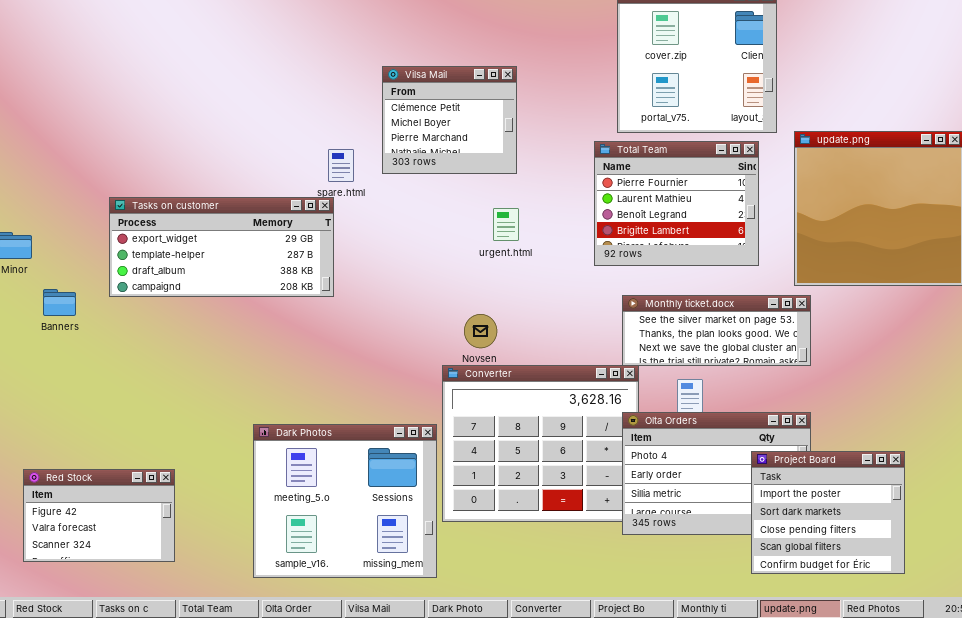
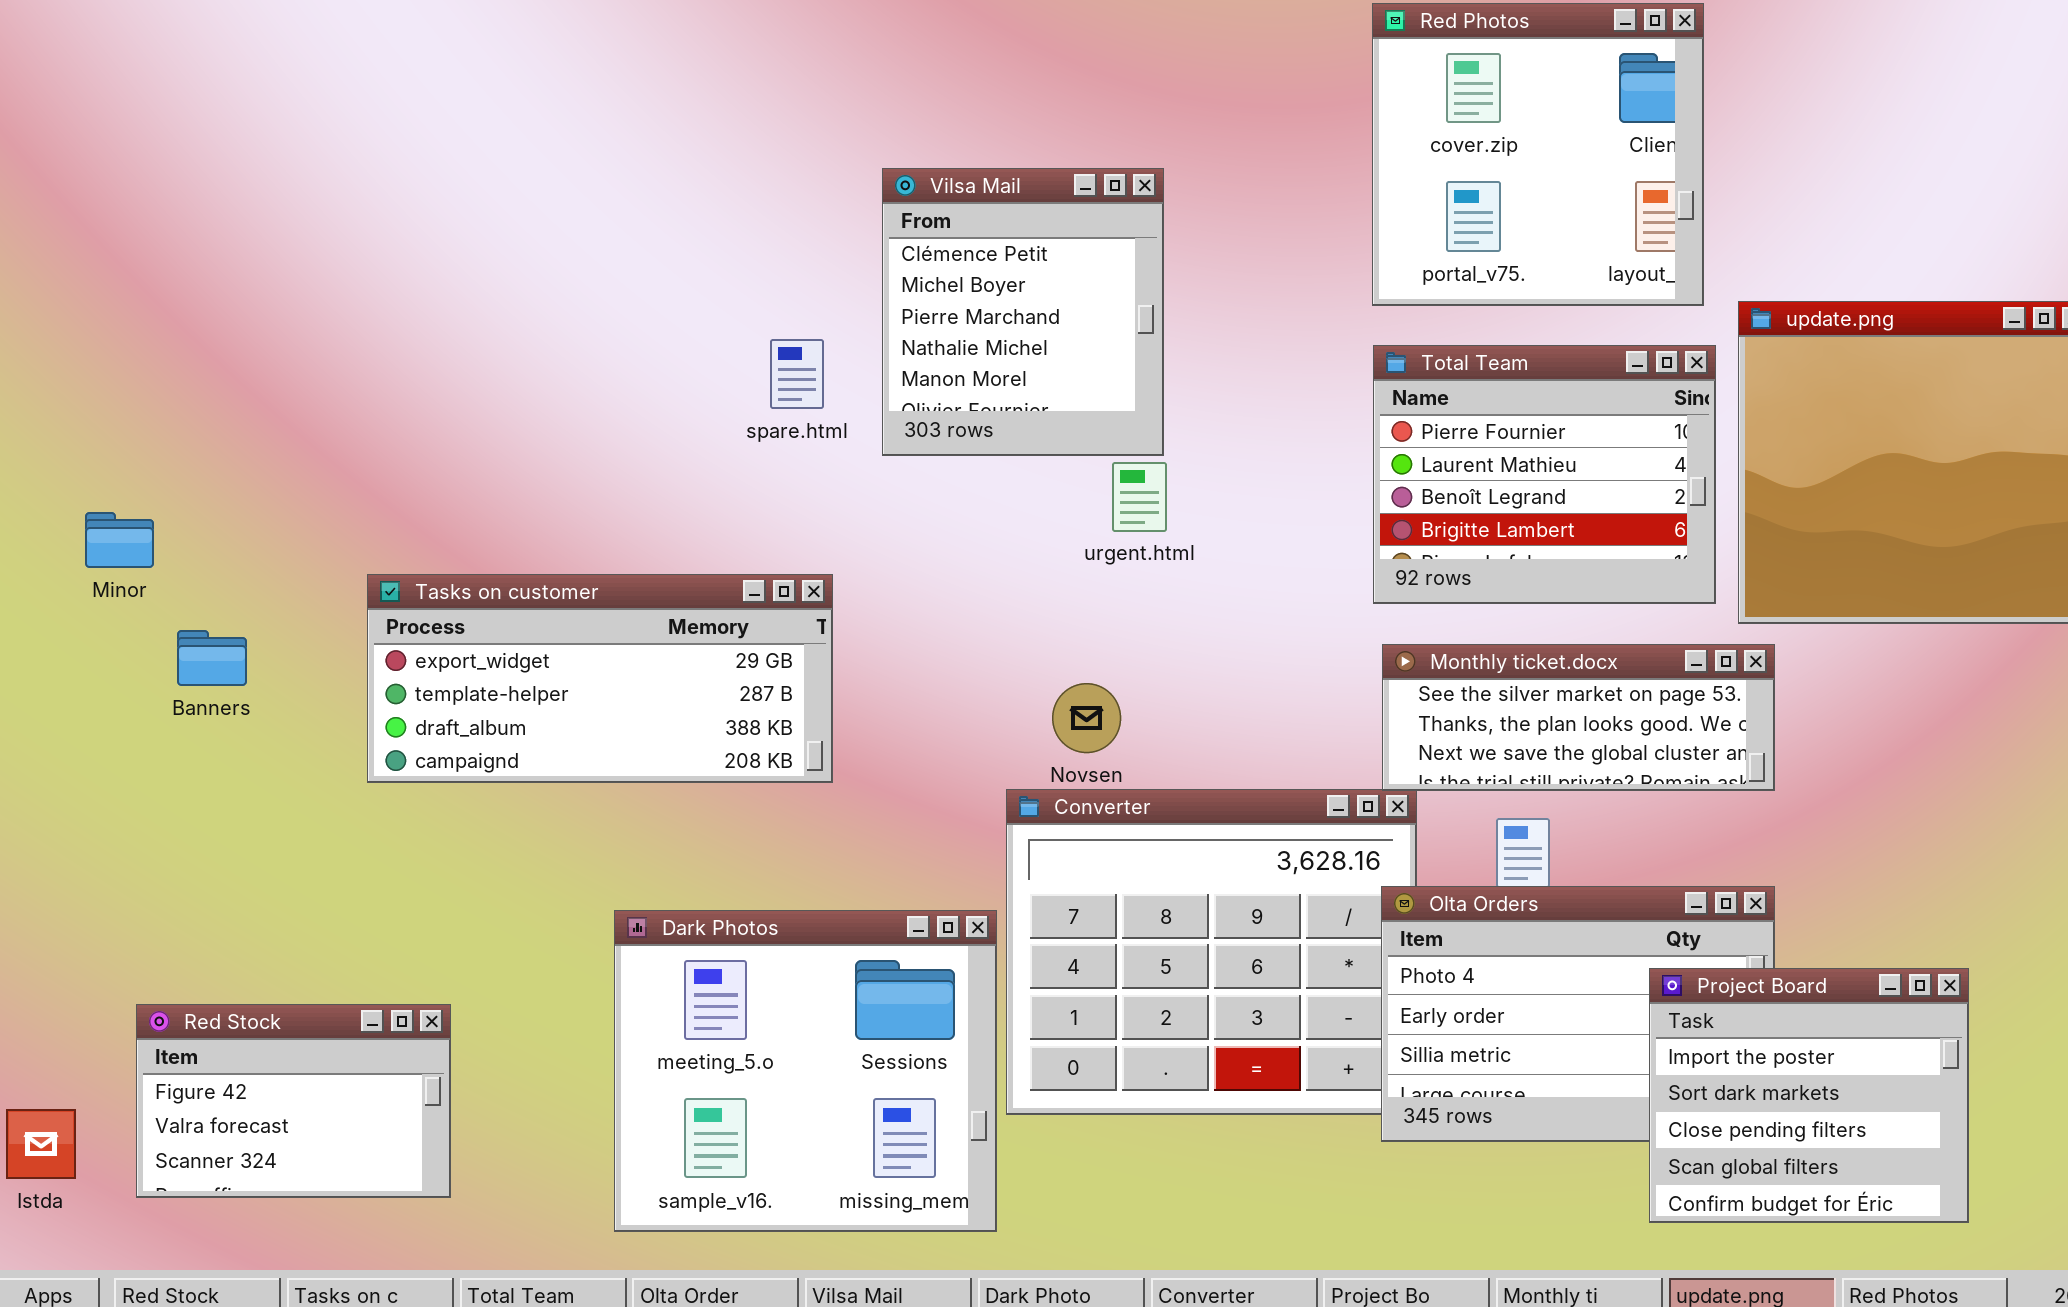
Vilsa Mail: [382,66,517,174] -> [882,168,1164,456], resized
Total Team: [594,141,759,266] -> [1373,345,1716,604], moved
Tasks on customer: [109,197,334,297] -> [367,574,833,783], moved

